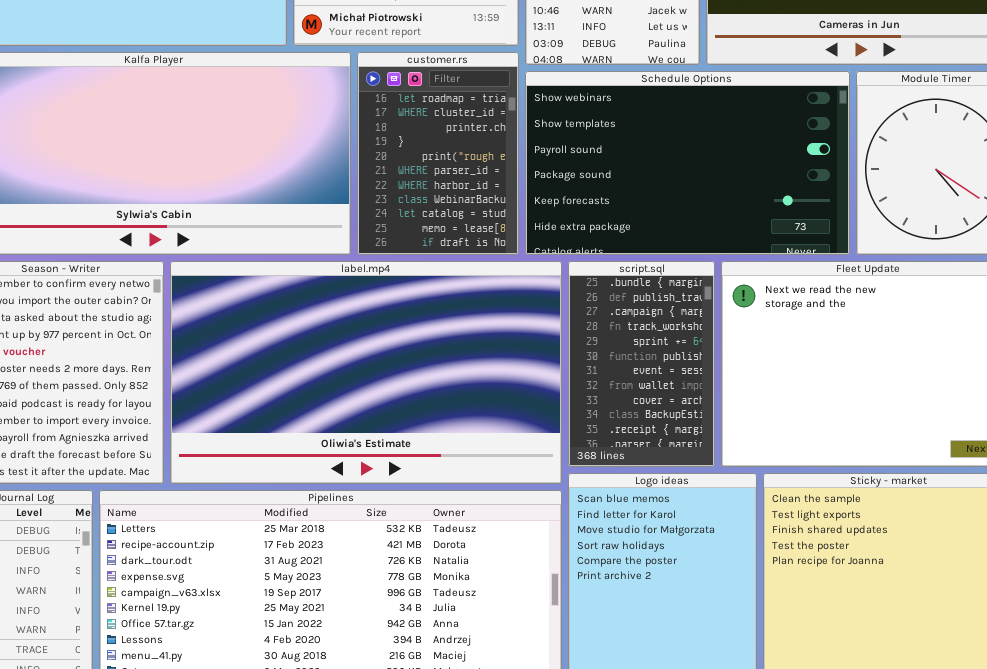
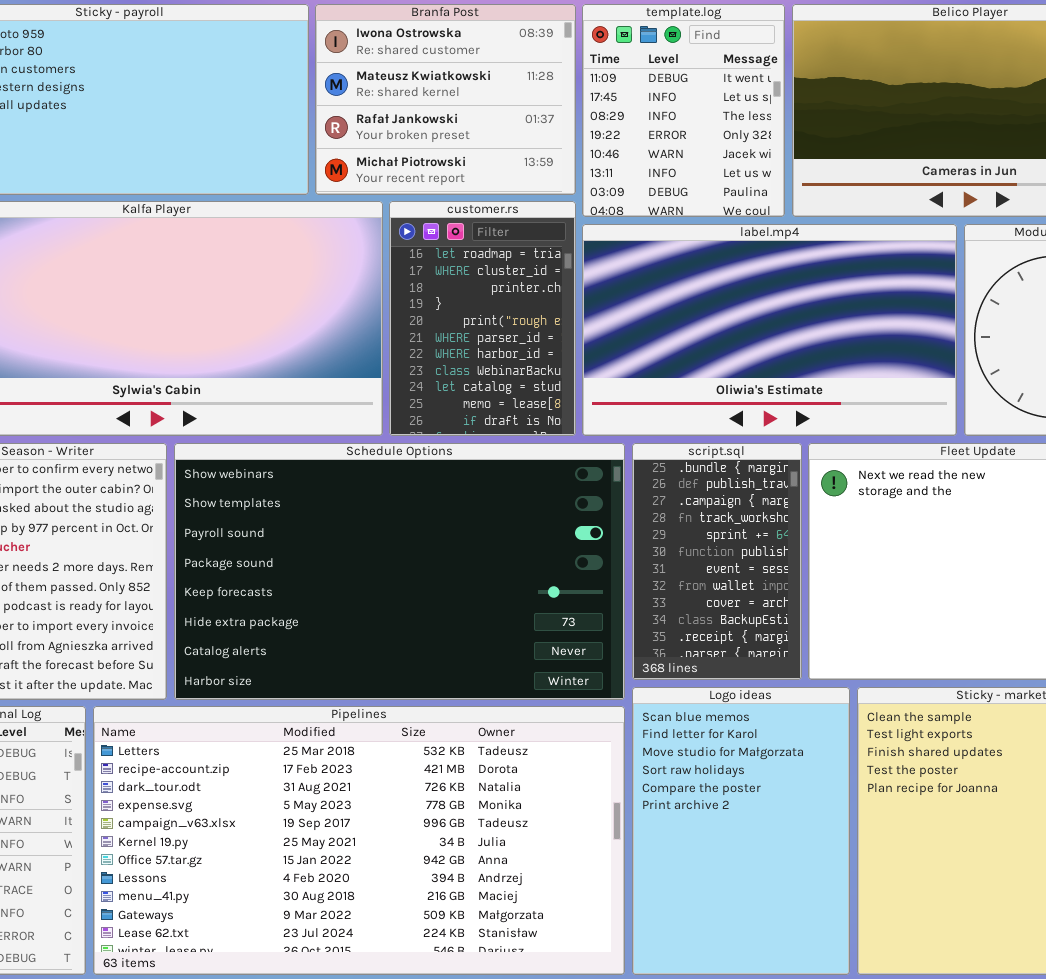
Schedule Options: [525,71,850,255] -> [174,443,625,700], moved, resized
label.mp4: [170,261,562,484] -> [582,224,957,436], moved, resized

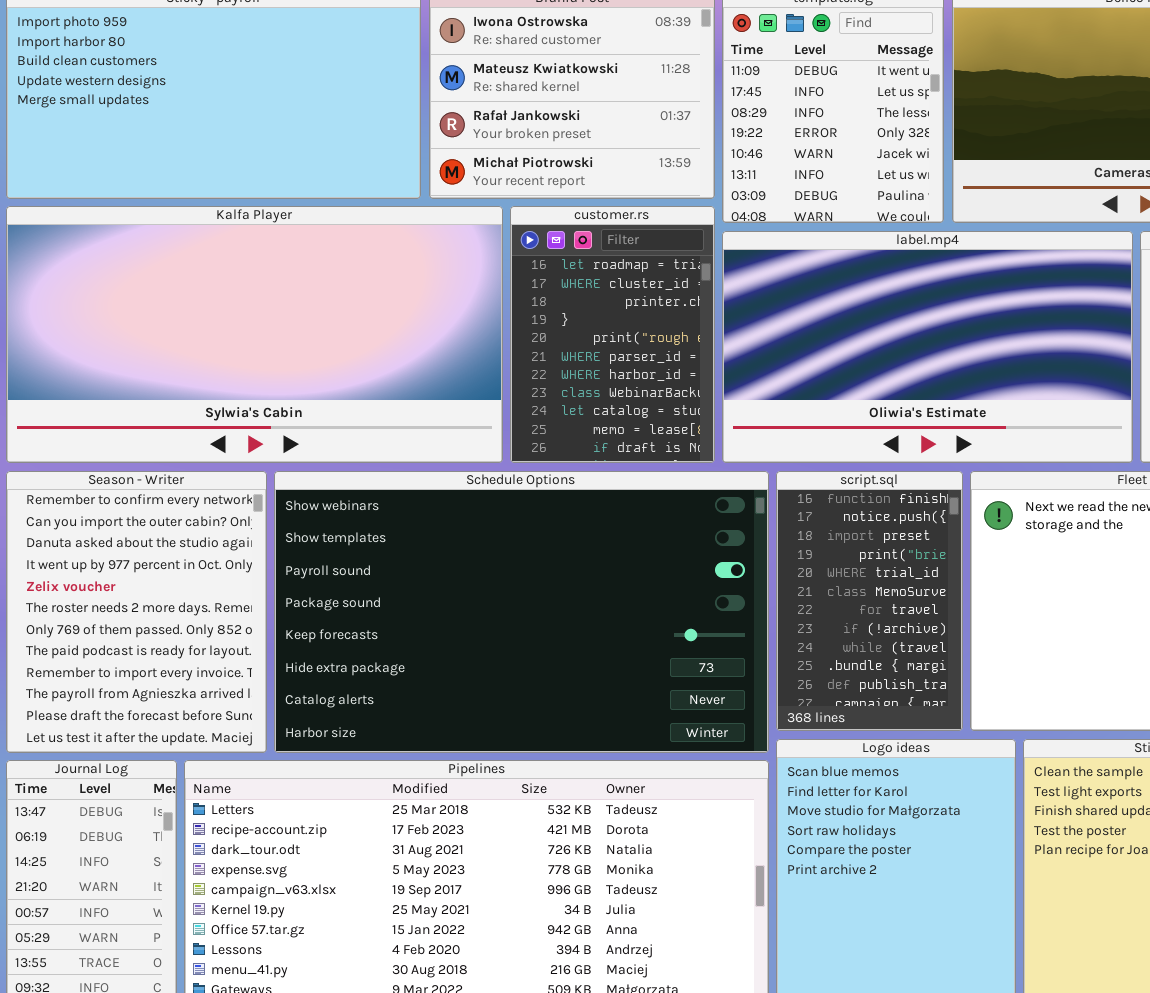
script.sql: [632,443,802,680] -> [776,471,963,731], scrolled up 9 rows

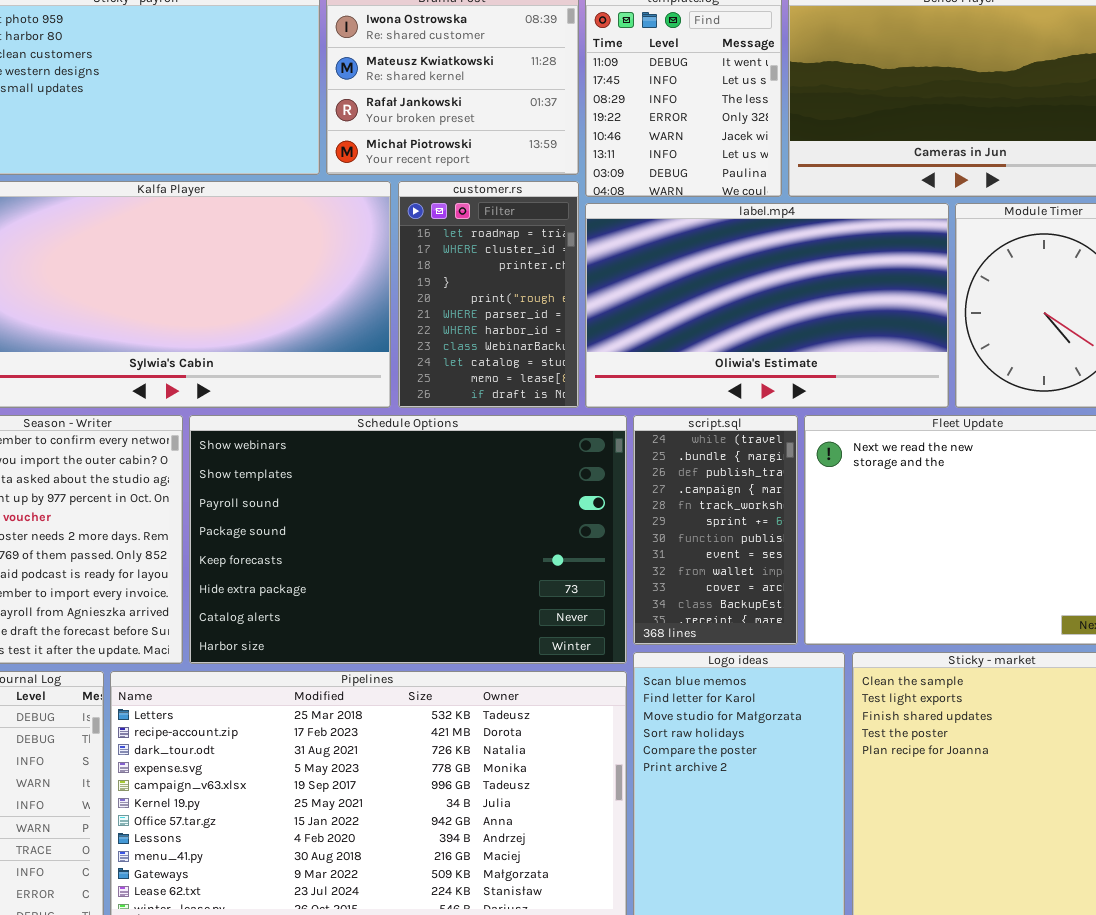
script.sql: [776,471,963,731] -> [633,415,798,645], scrolled down 8 rows

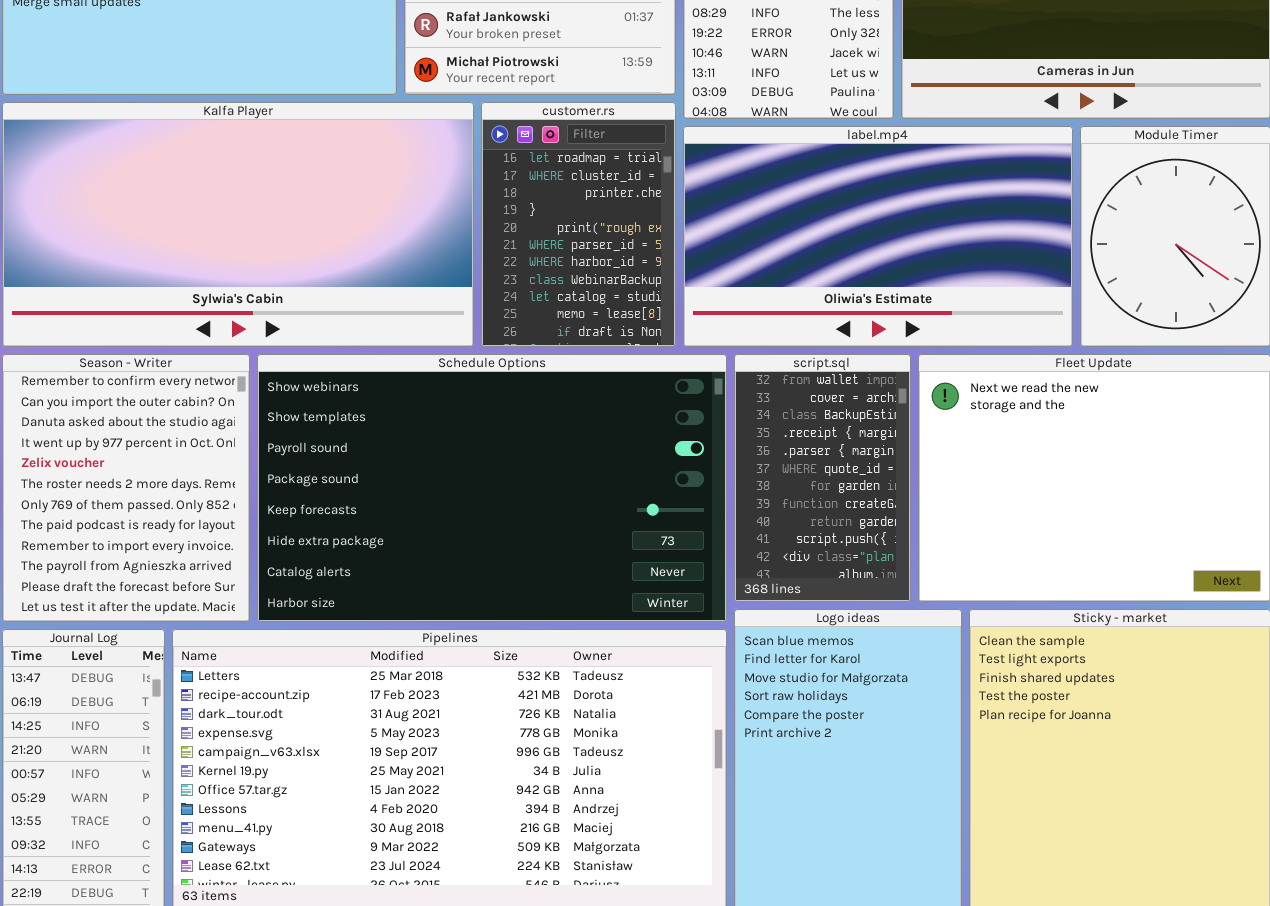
script.sql: [633,415,798,645] -> [734,354,911,602], scrolled down 8 rows

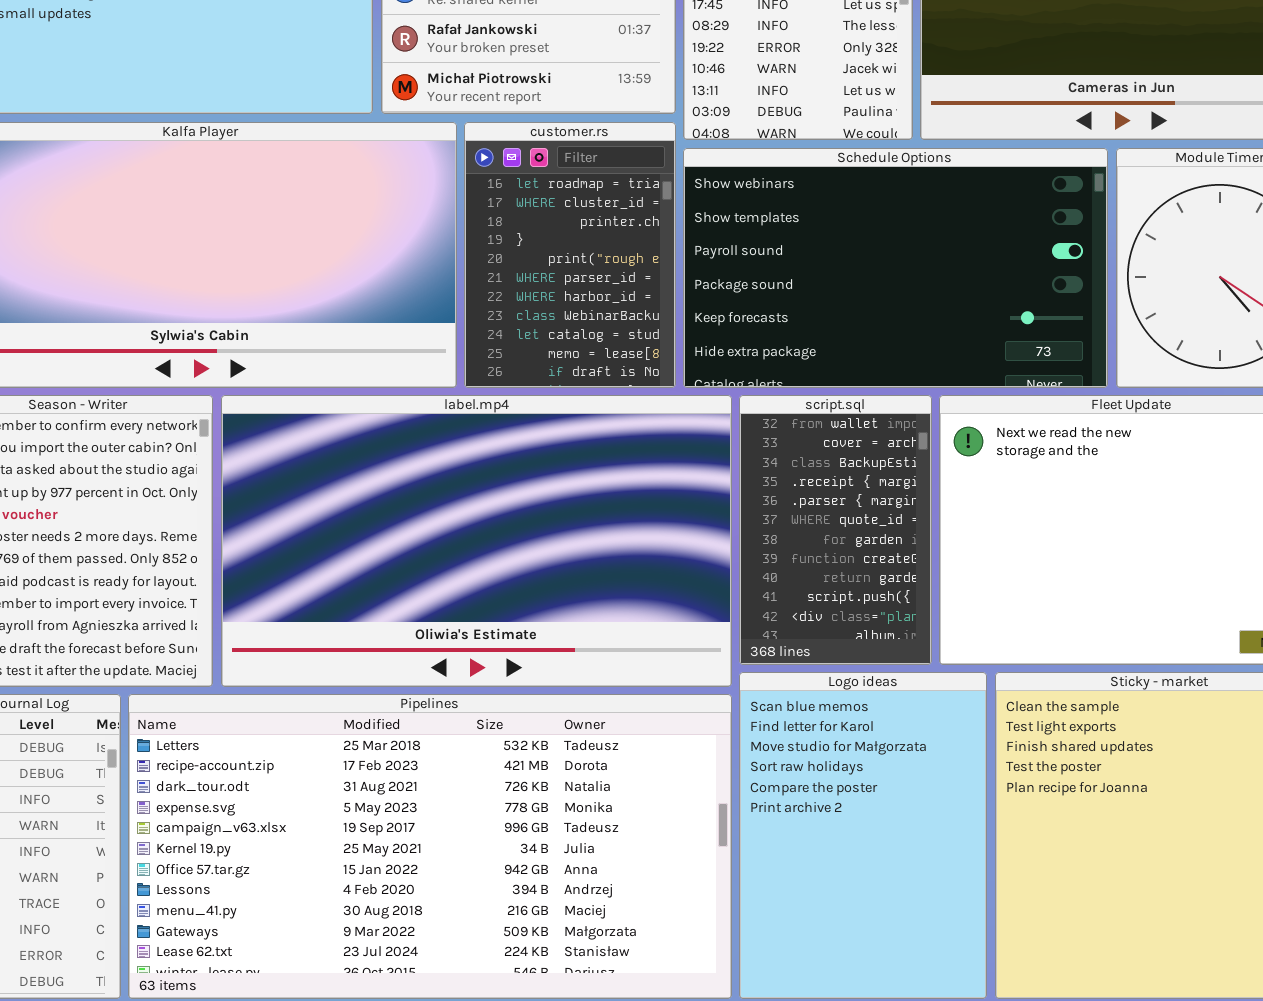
label.mp4: [683,126,1073,347] -> [221,395,732,687], moved, resized
Schedule Options: [257,354,727,622] -> [683,148,1108,388], moved, resized

